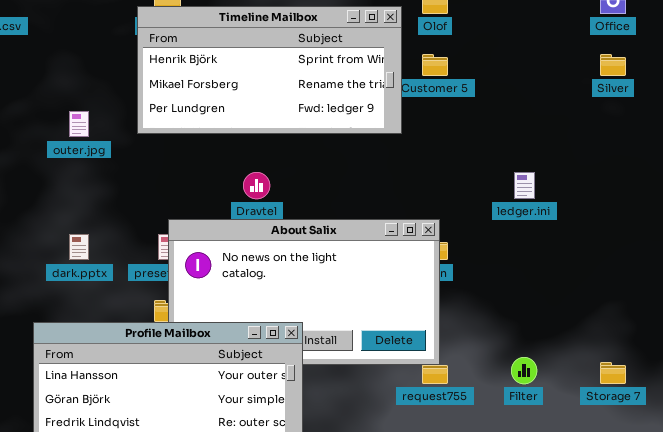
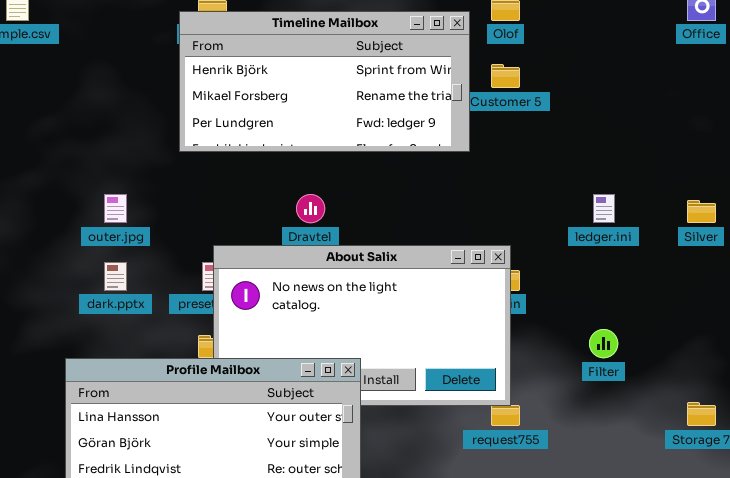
Silver: [600,54,626,76] -> [687,200,716,223], moved
outer.jpg: [69,111,89,137] -> [104,194,127,223], moved
Filter: [511,357,537,384] -> [589,329,618,358], moved

